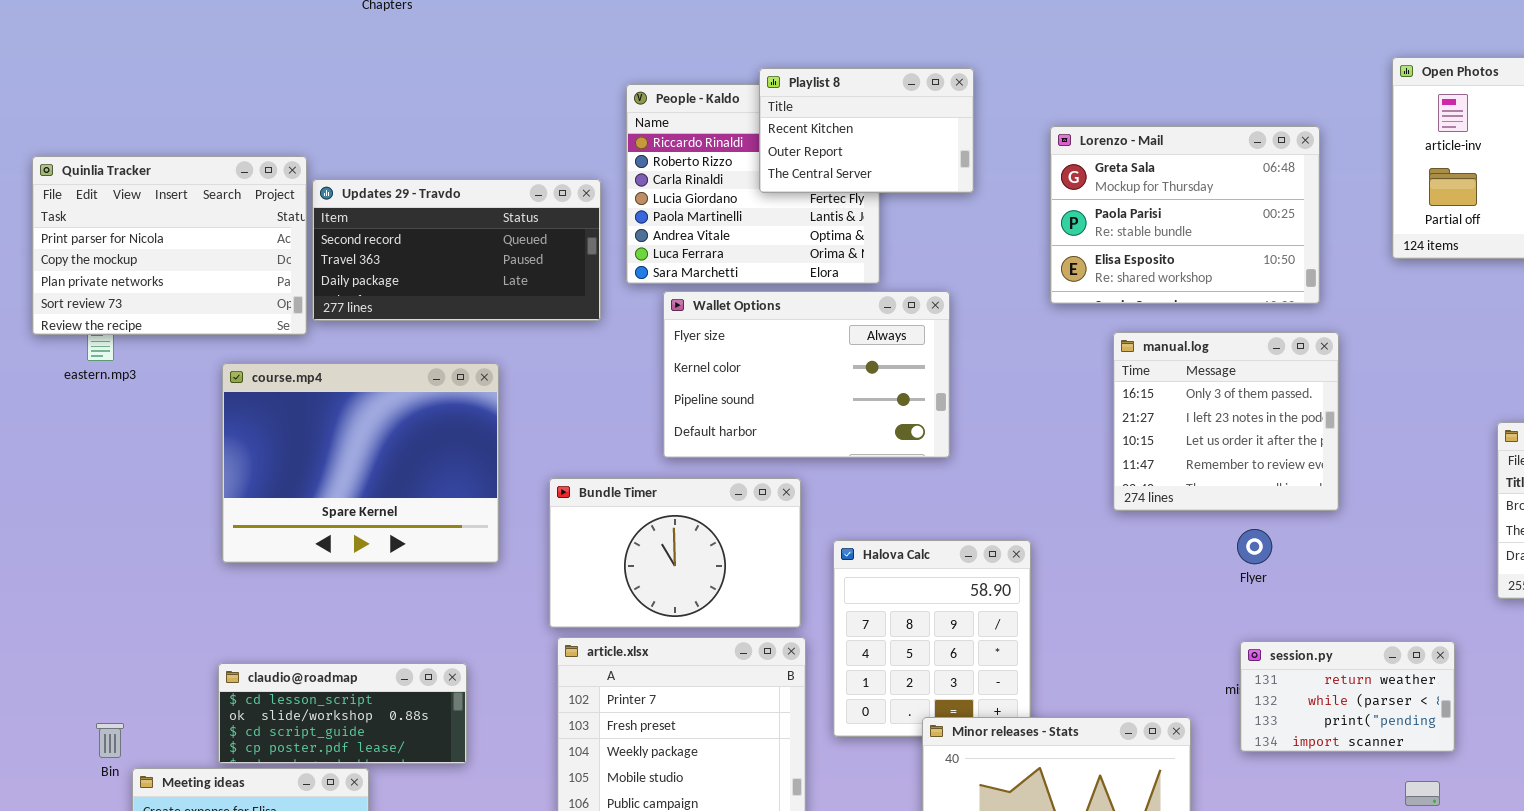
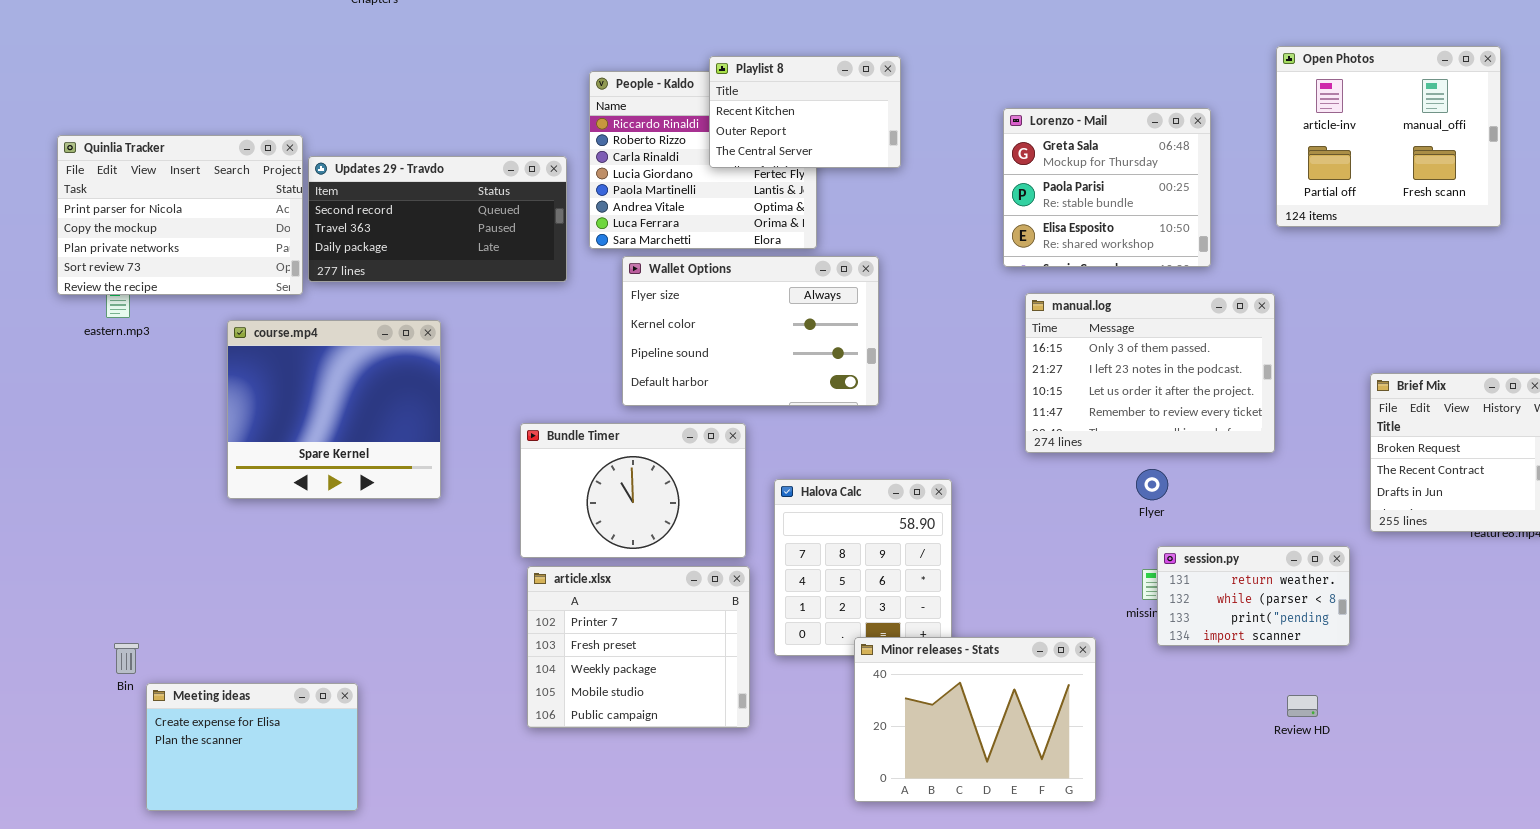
Lorenzo - Mail: [1050,126,1320,304] -> [1003,108,1211,267], resized
manual.log: [1113,332,1339,511] -> [1025,293,1275,453], resized
course.mp4: [222,363,499,563] -> [227,320,441,499], resized
session.py: [1240,641,1455,752] -> [1157,546,1350,646], moved
claudio@roadmap: [218,663,467,764] -> none, closed

